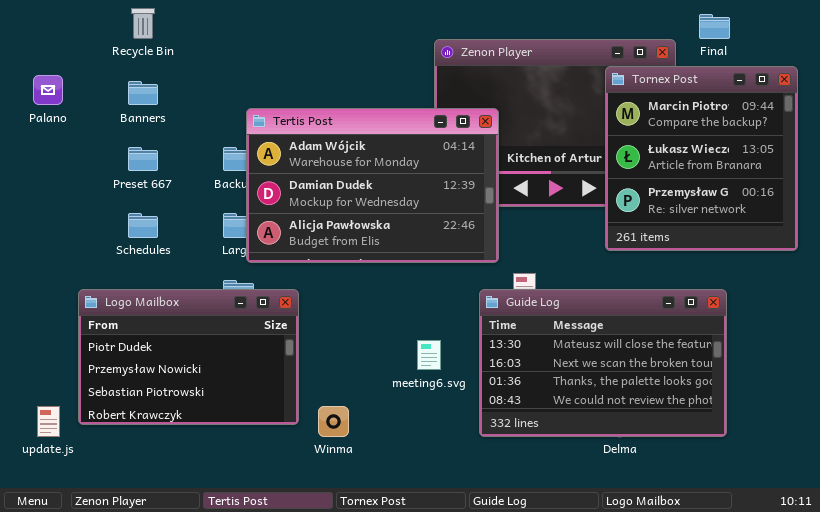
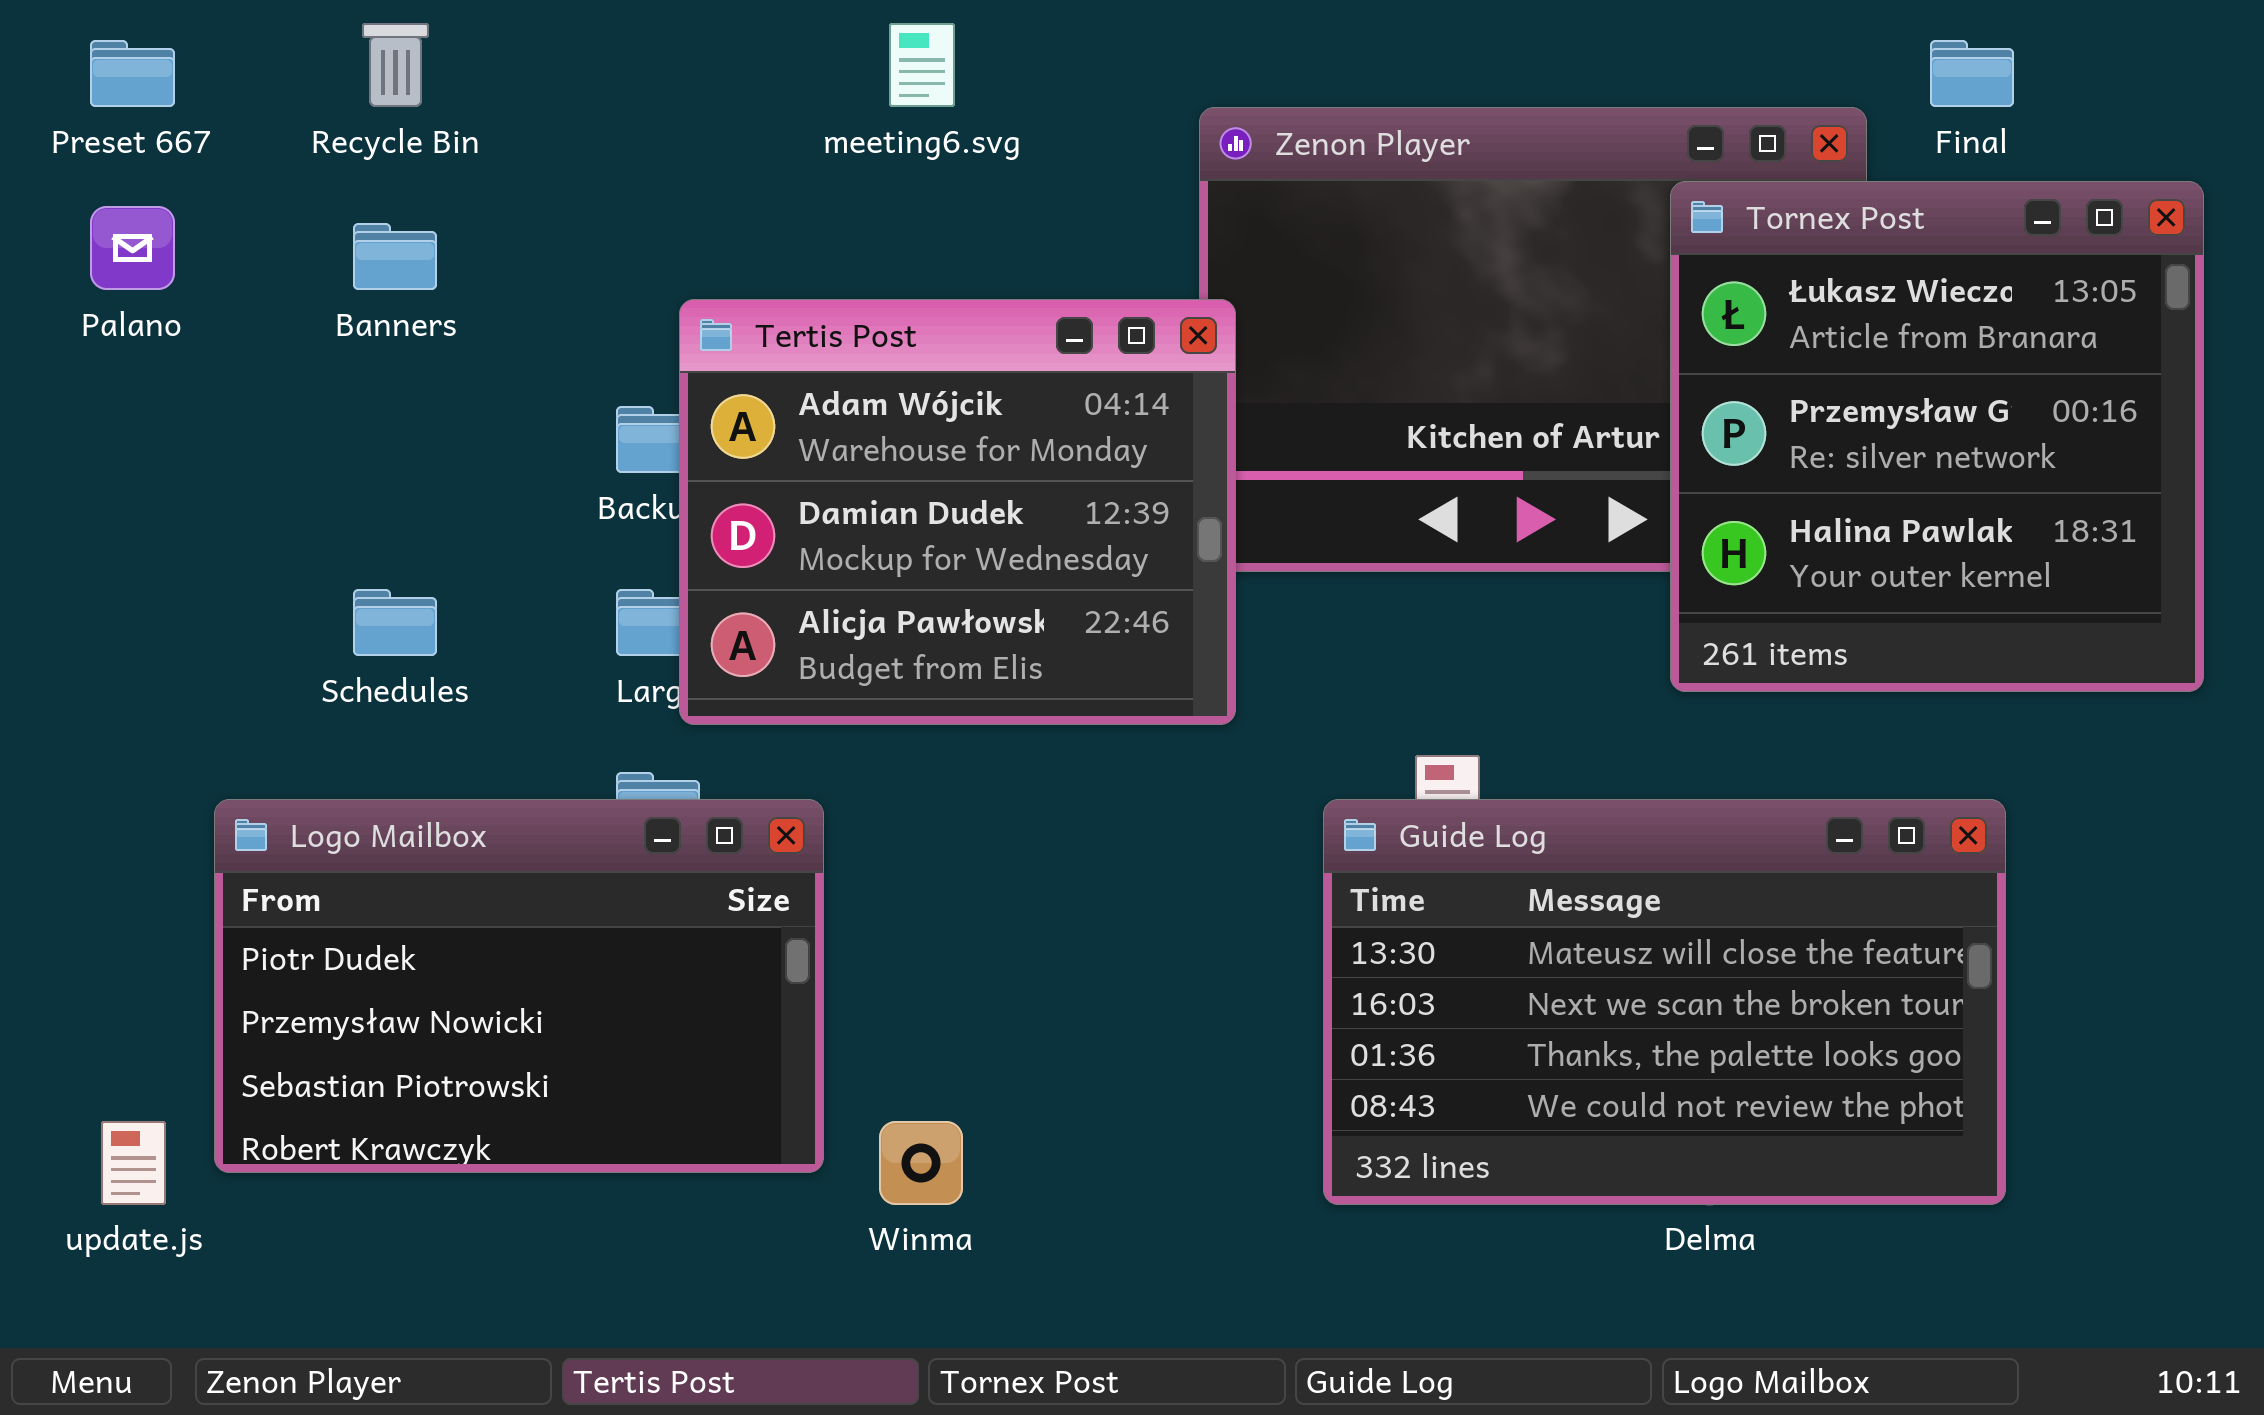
Tornex Post: [605,66,798,251] -> [1670,181,2204,692], scrolled down 1 row
Tertis Post: [246,108,499,263] -> [679,299,1236,725], resized
Preset 667: [128,147,158,171] -> [90,40,175,107], moved
meeting6.svg: [417,340,441,370] -> [889,23,955,107], moved

